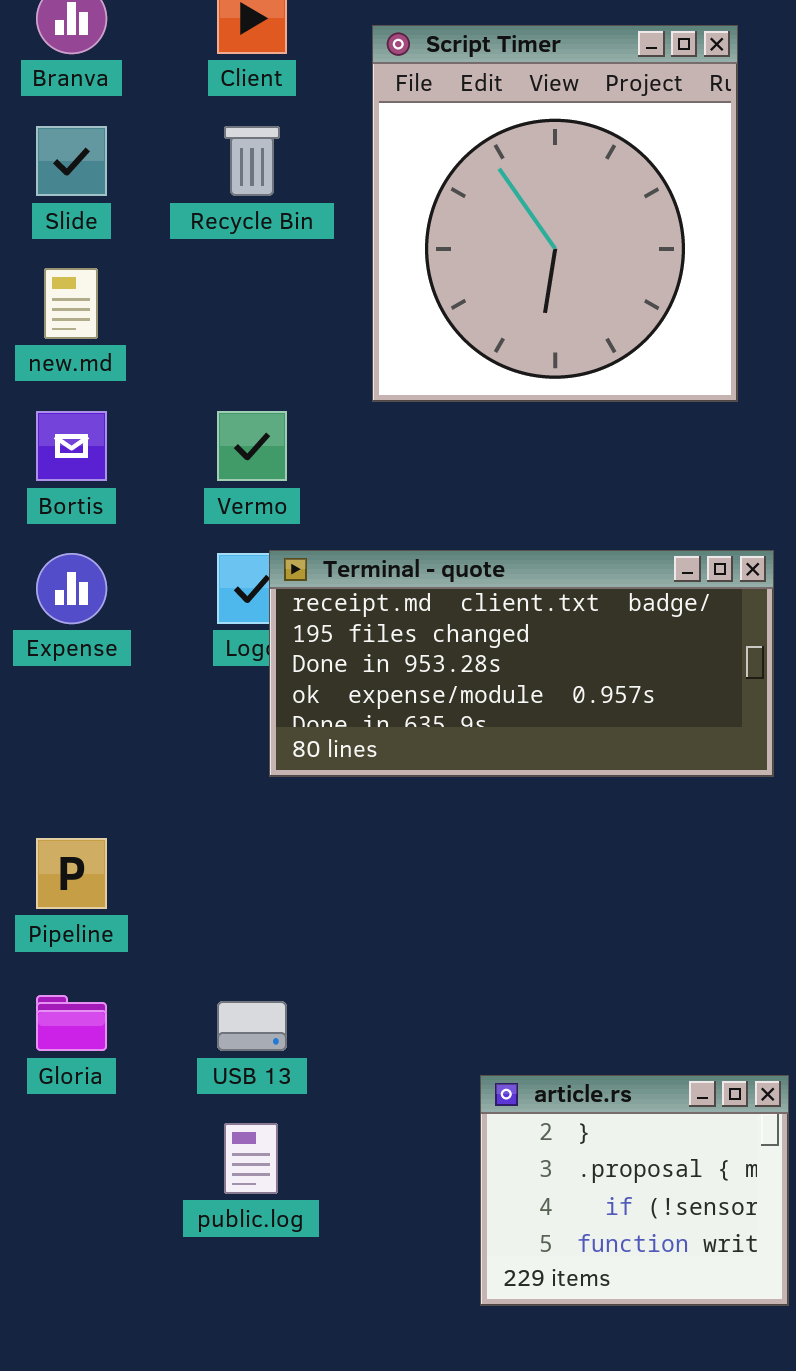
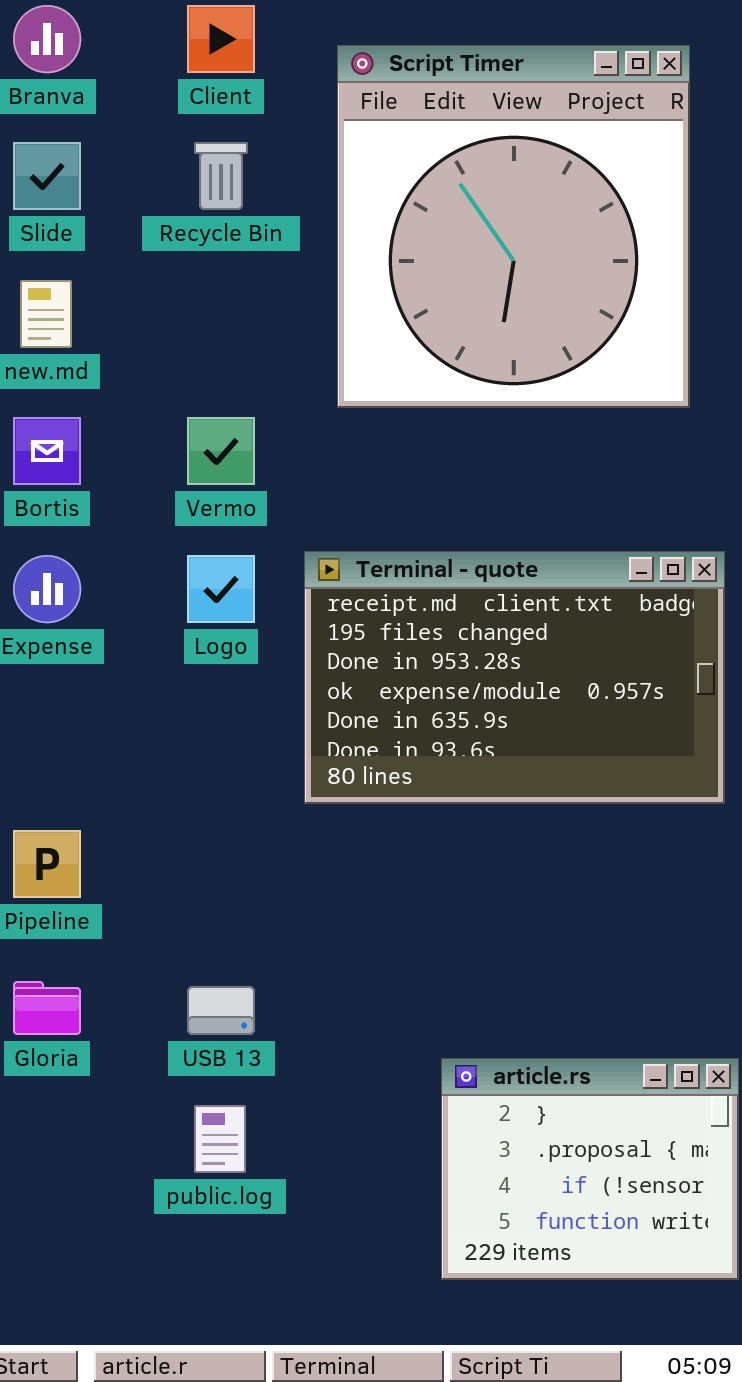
Terminal - quote: [269,550,774,777] -> [304,551,725,804], resized

